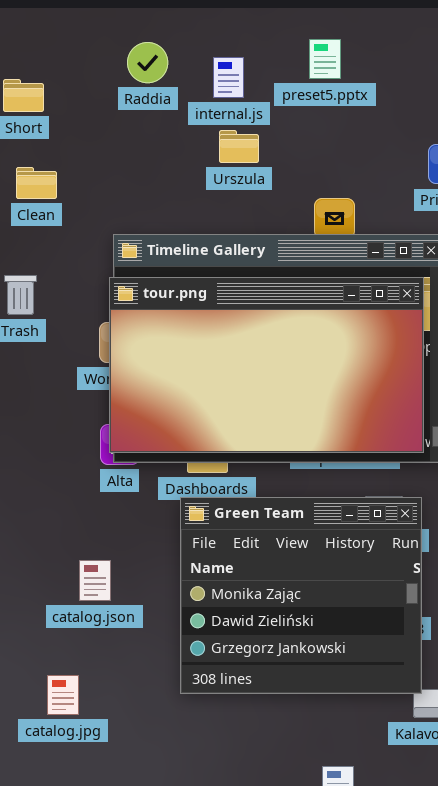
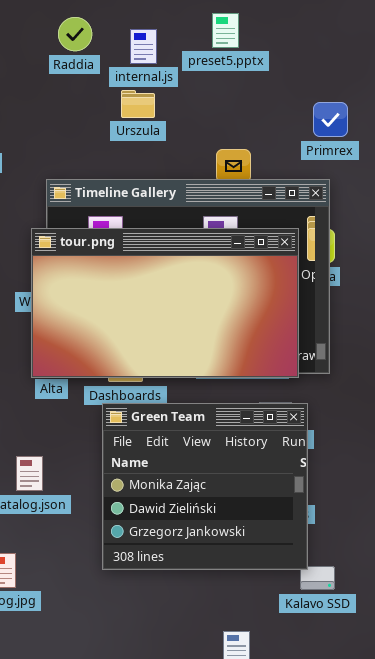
Urszula: [219,130,259,163] -> [121,90,155,118], moved
tour.png: [109,277,424,453] -> [31,228,299,378], moved

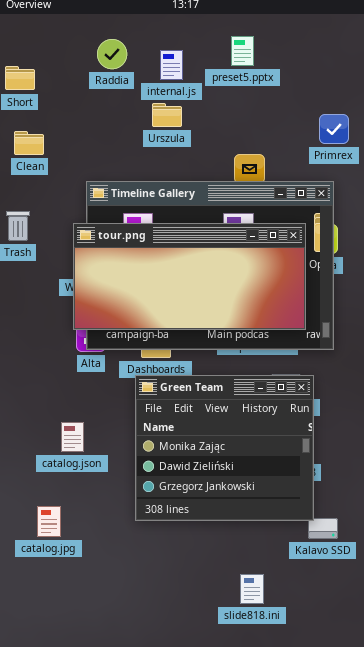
tour.png: [31,228,299,378] -> [73,223,306,330], resized

